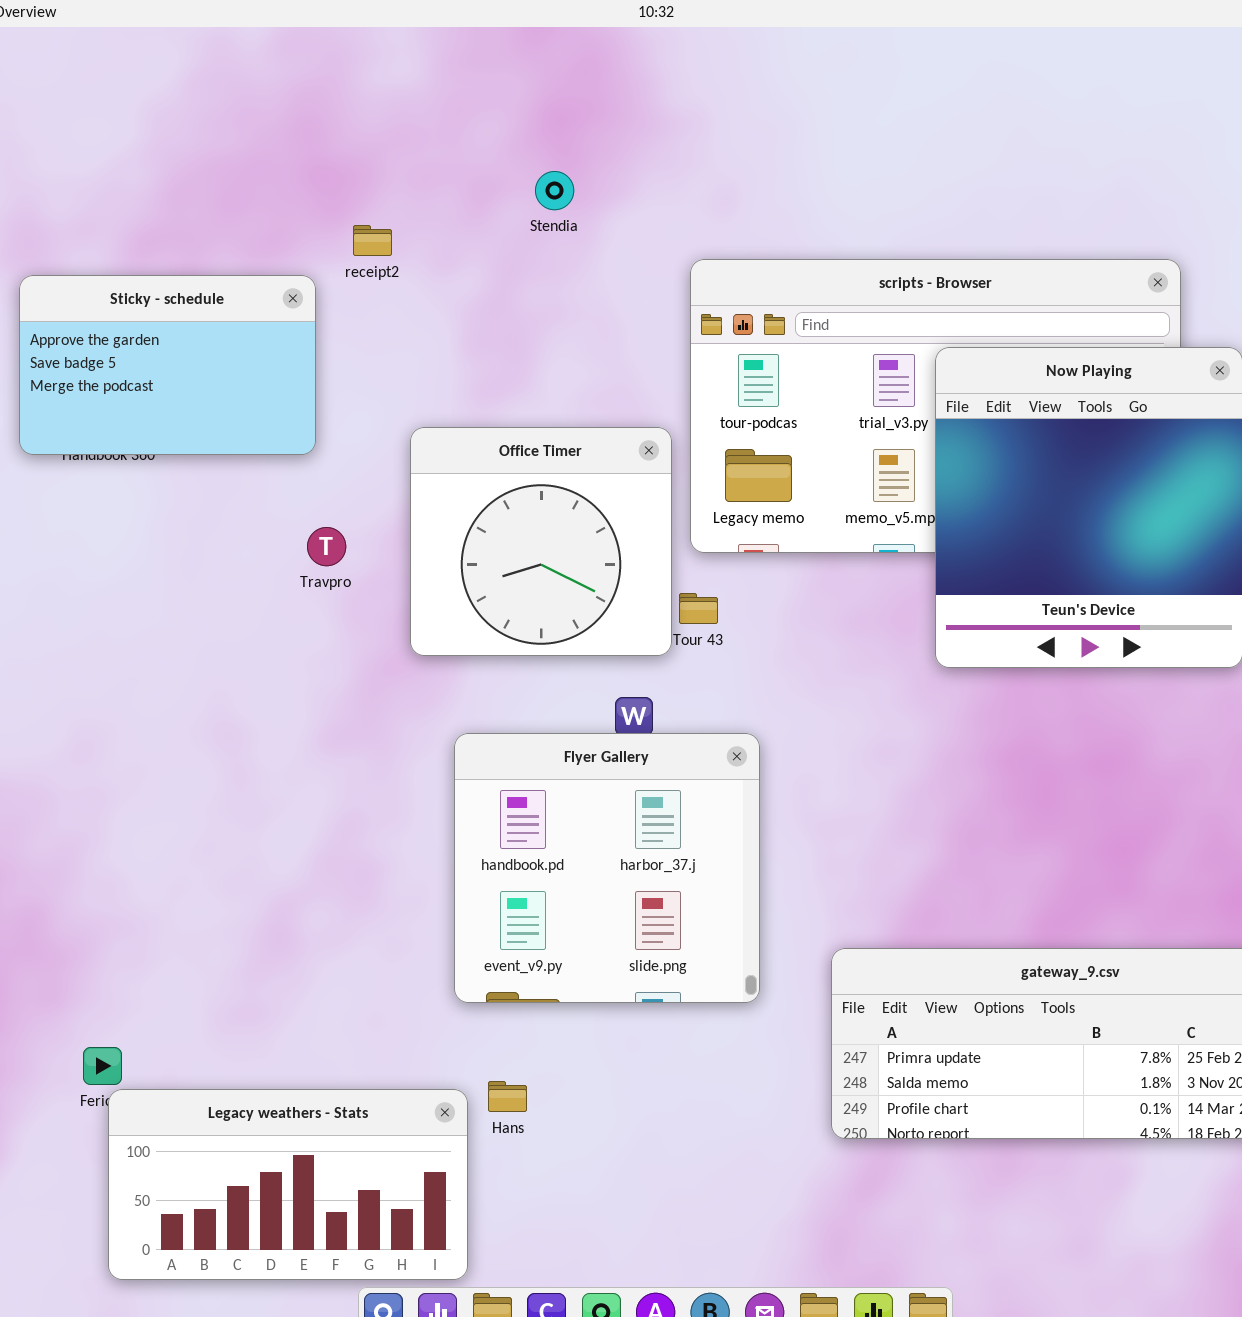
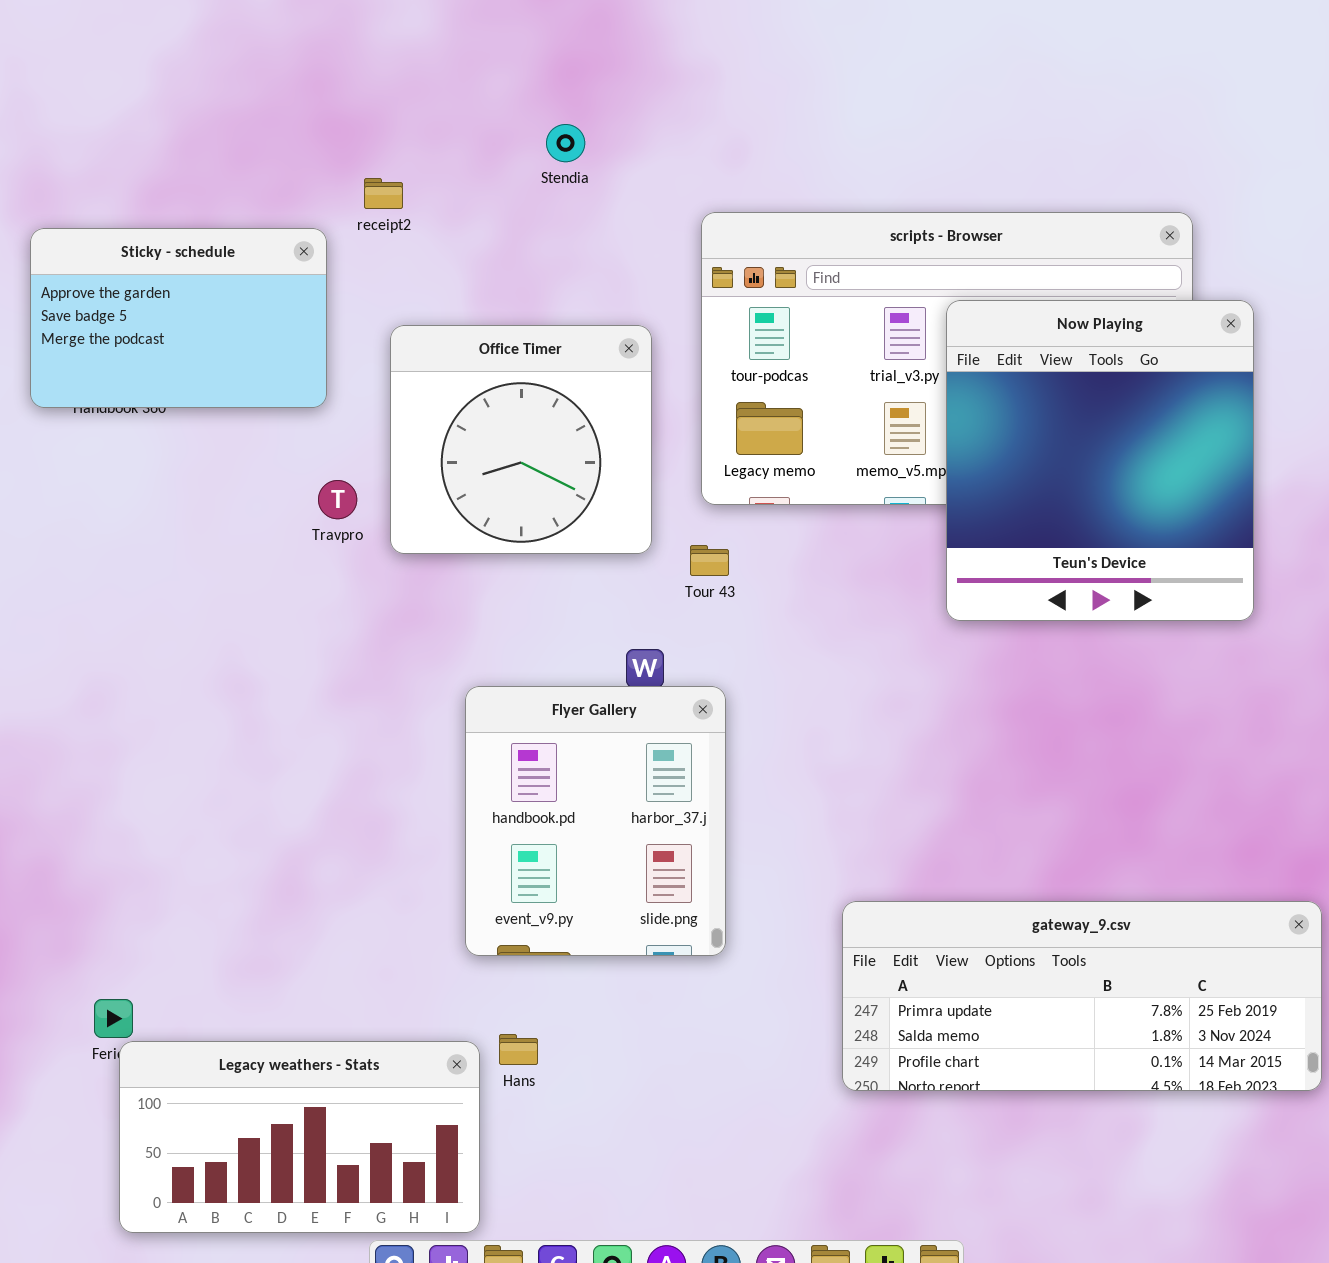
Office Timer: [410,427,672,656] -> [390,325,652,554], moved
Flyer Gallery: [454,733,760,1003] -> [465,686,726,956], resized

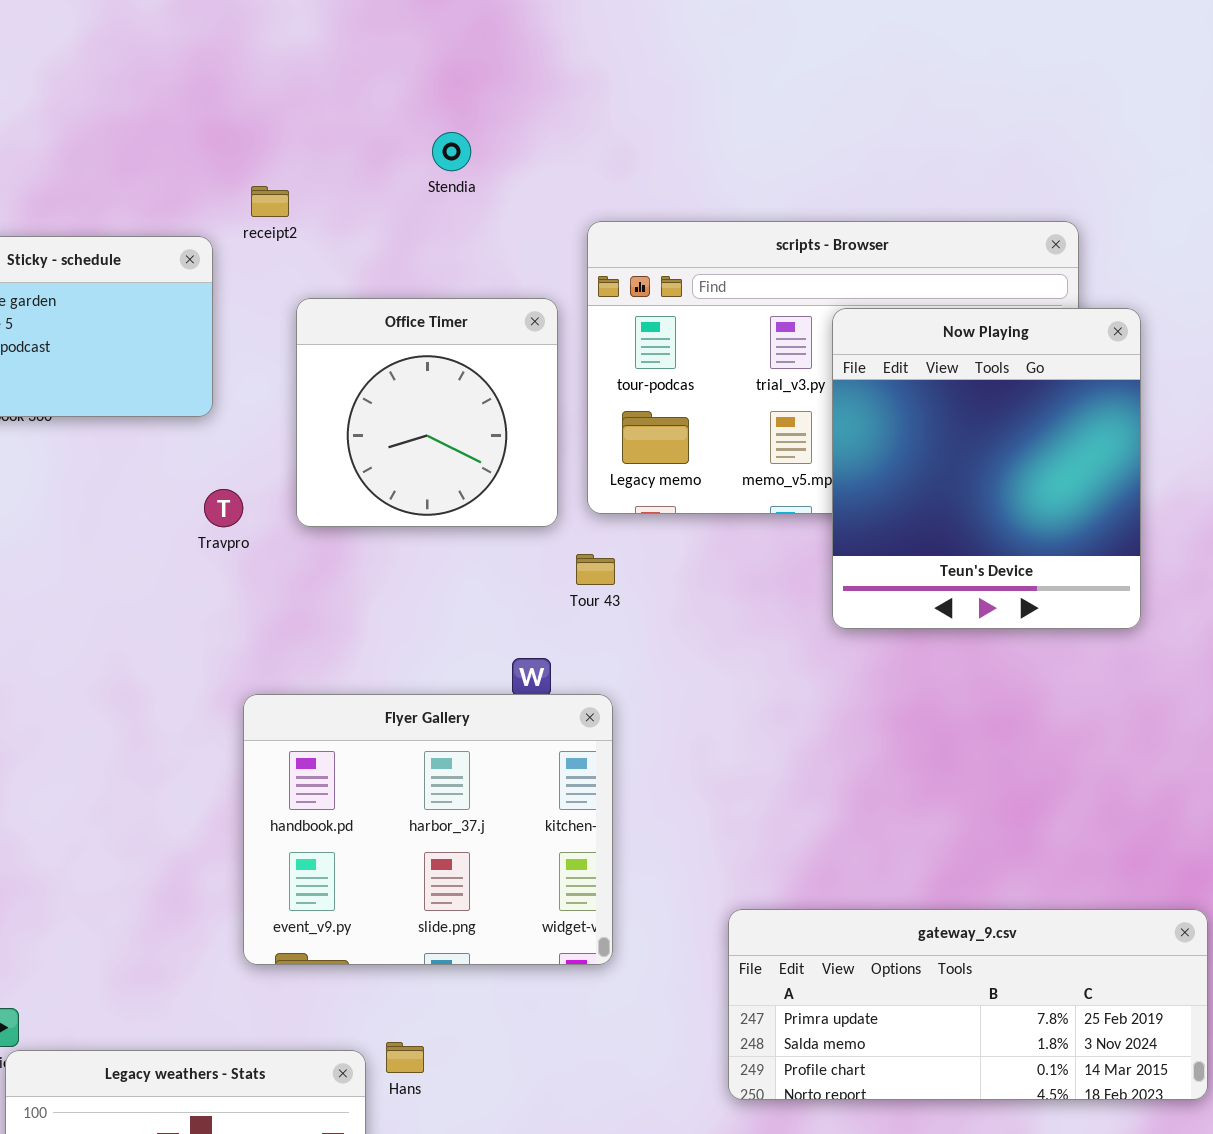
Office Timer: [390,325,652,554] -> [296,298,558,527], moved
Flyer Gallery: [465,686,726,956] -> [243,694,613,965], resized

